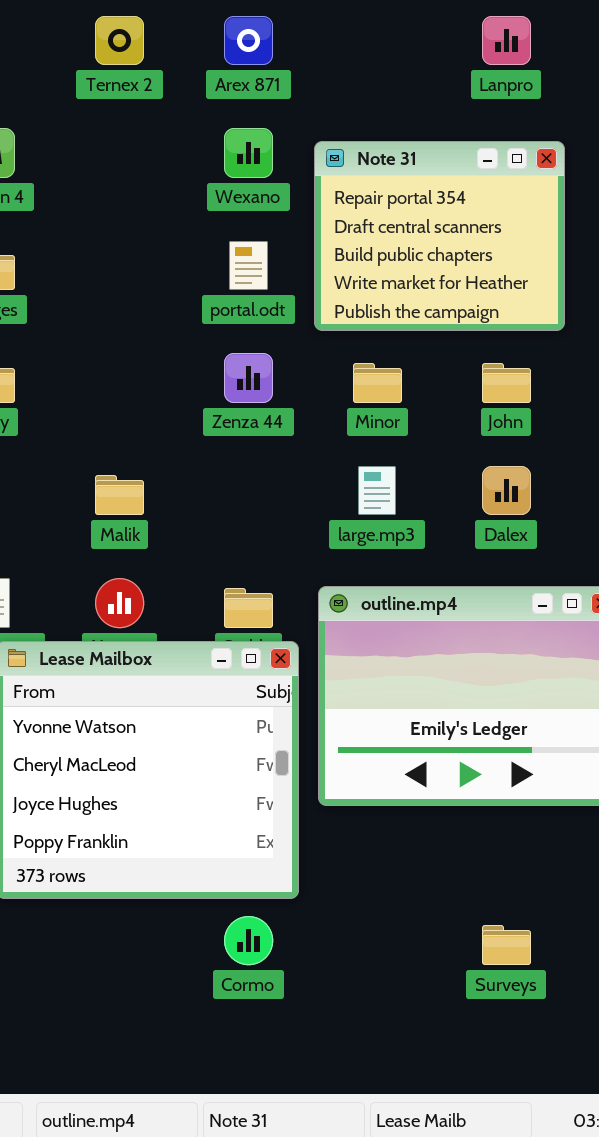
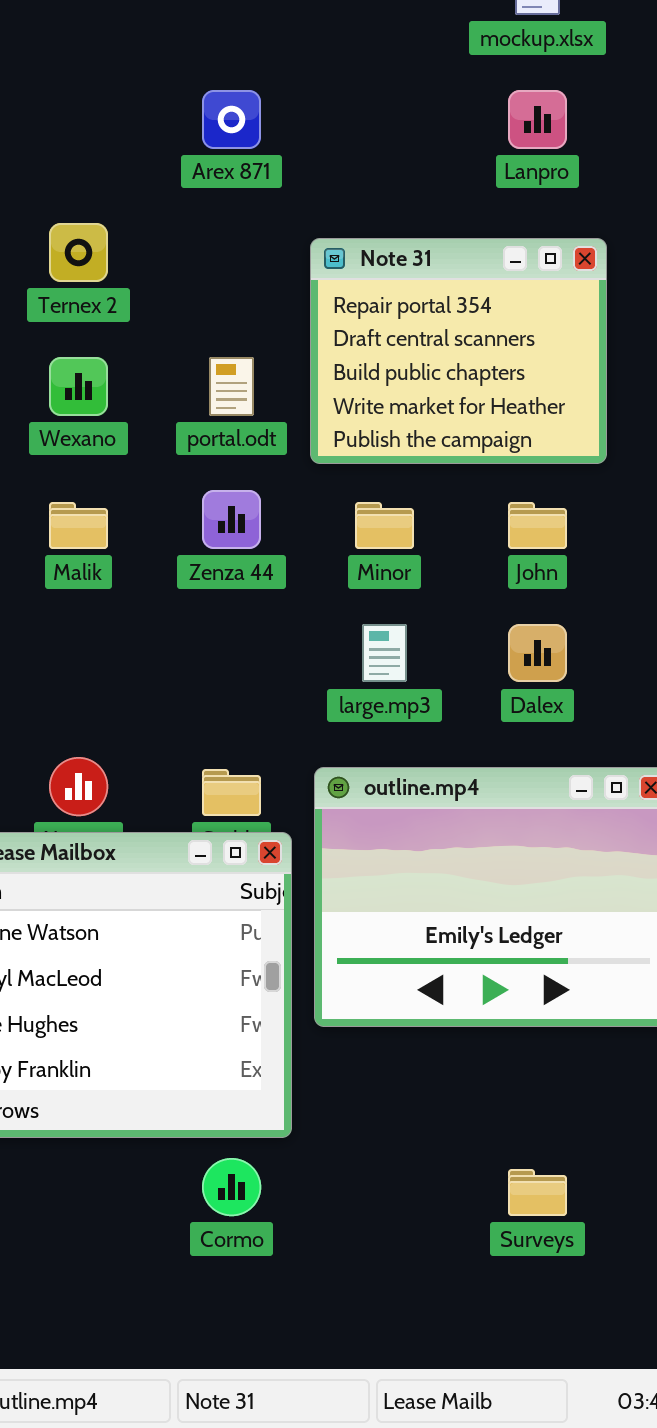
Ternex 2: [95,16,144,65] -> [49,223,108,282], moved
Wexano: [224,128,273,178] -> [49,357,108,416], moved
Malik: [95,475,144,515] -> [49,502,108,549], moved

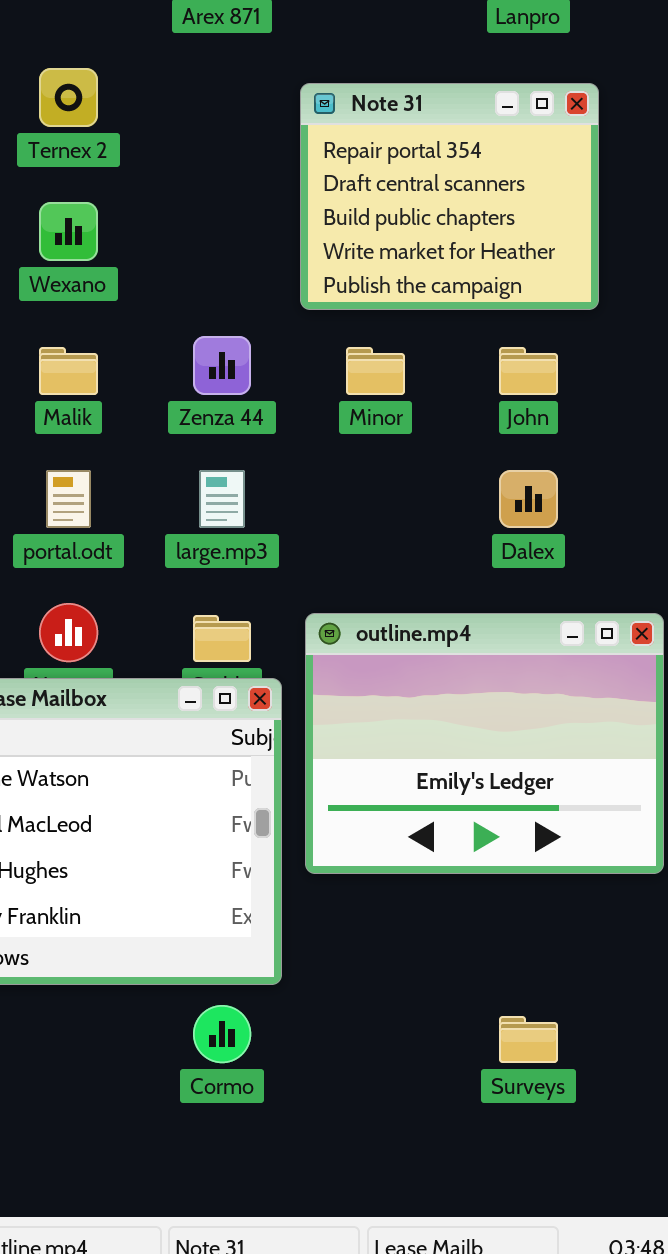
portal.odt: [209,357,254,416] -> [46,470,91,528], moved
large.mp3: [362,624,407,682] -> [199,470,245,528], moved

